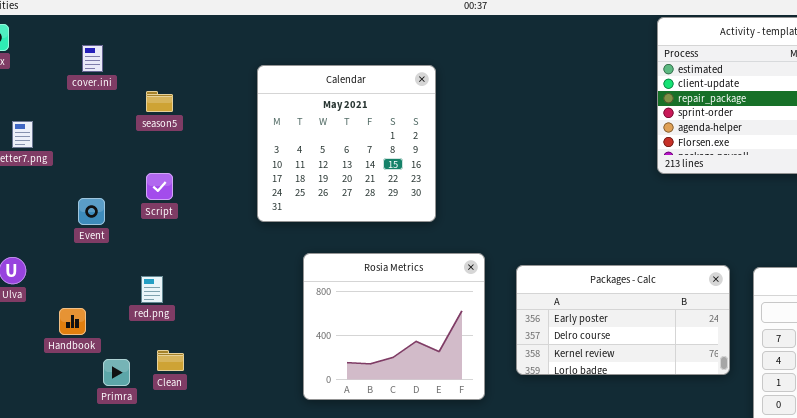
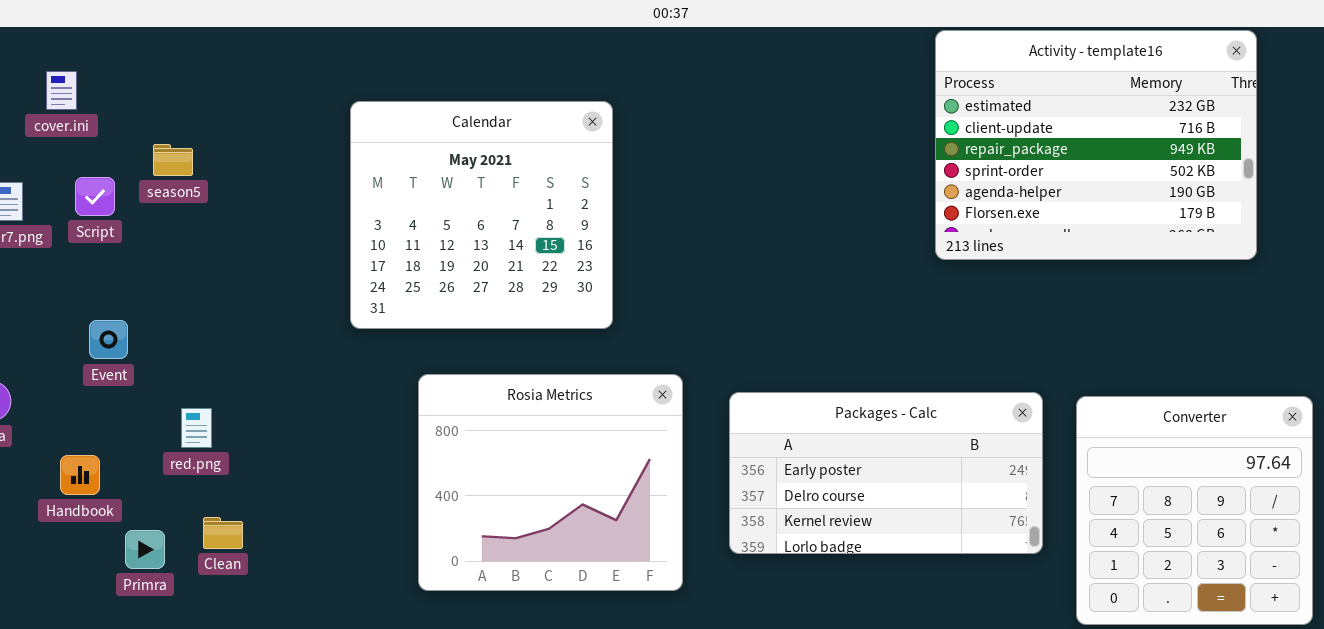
cover.ini: [82,45,103,72] -> [46,71,77,110], moved
season5: [146,91,173,112] -> [153,144,193,176], moved
Script: [146,173,173,200] -> [75,177,115,216], moved
Event: [78,198,105,225] -> [89,320,128,359], moved

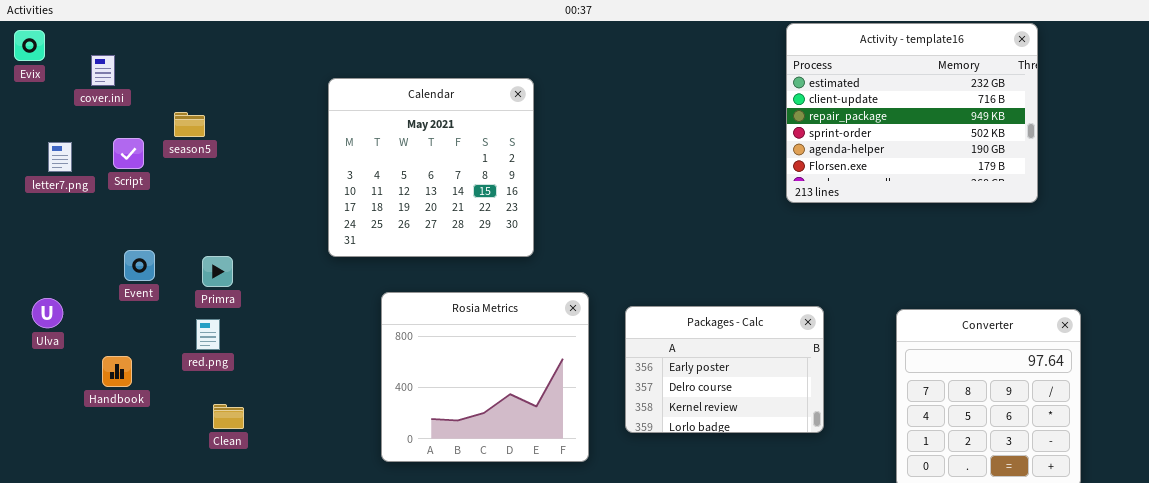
Packages - Calc: [729,392,1043,554] -> [625,306,824,433], resized
Primra: [125,530,165,569] -> [202,256,233,287], moved

